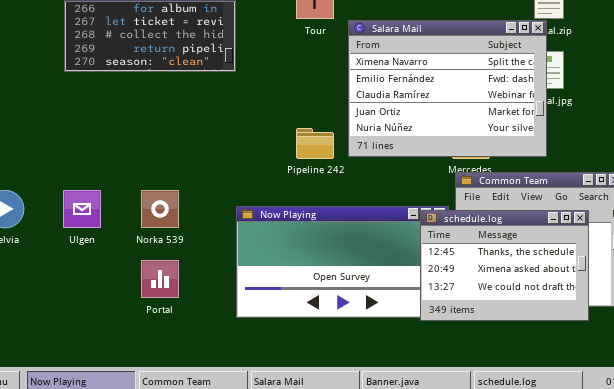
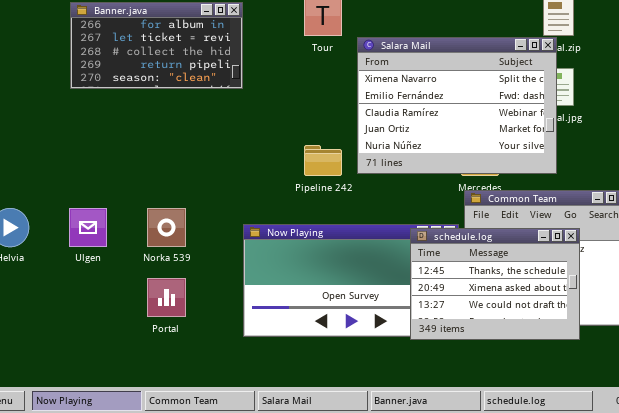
schedule.log: [420,210,589,321] -> [410,228,580,340], moved

